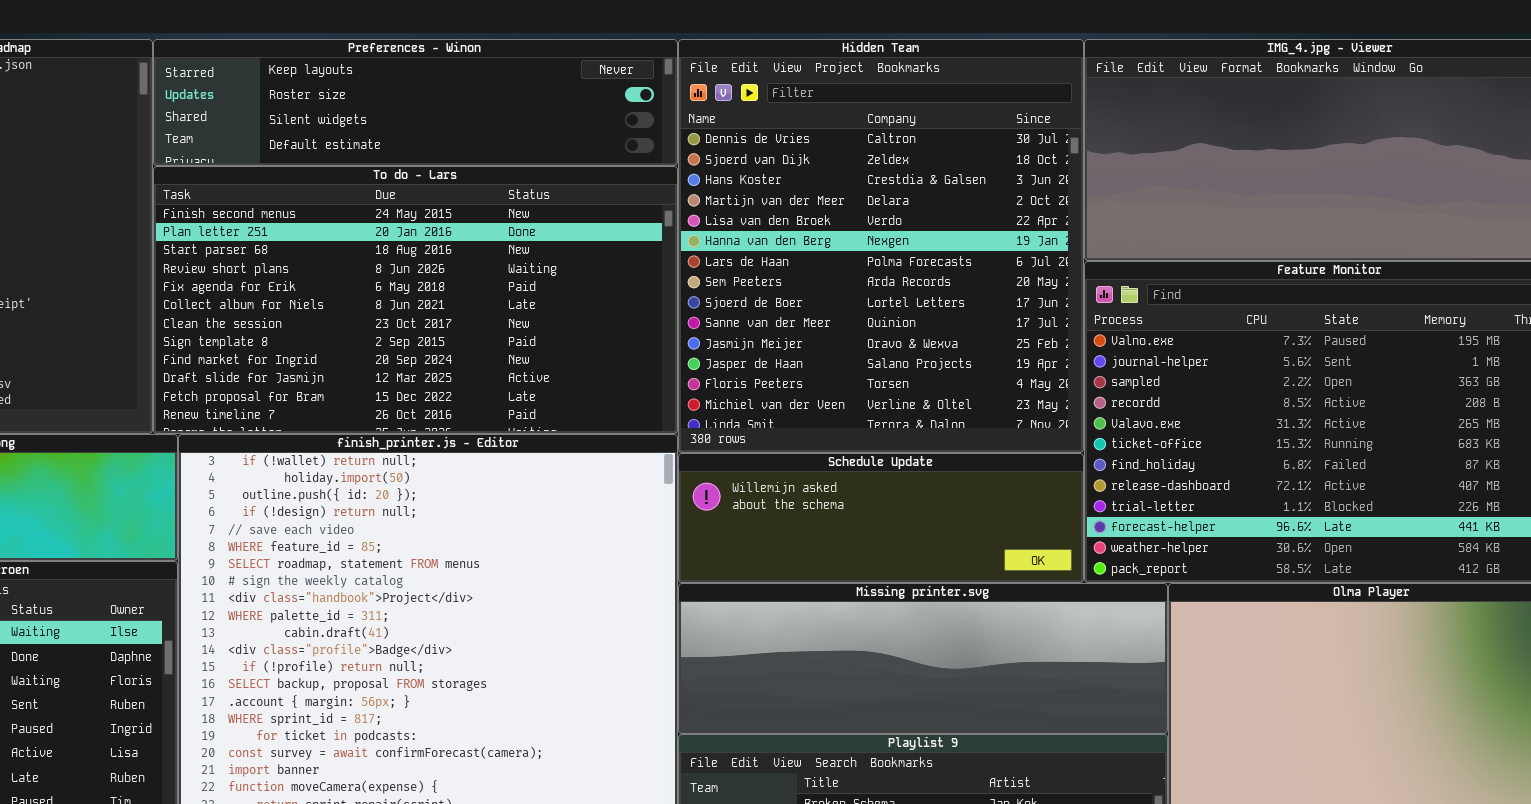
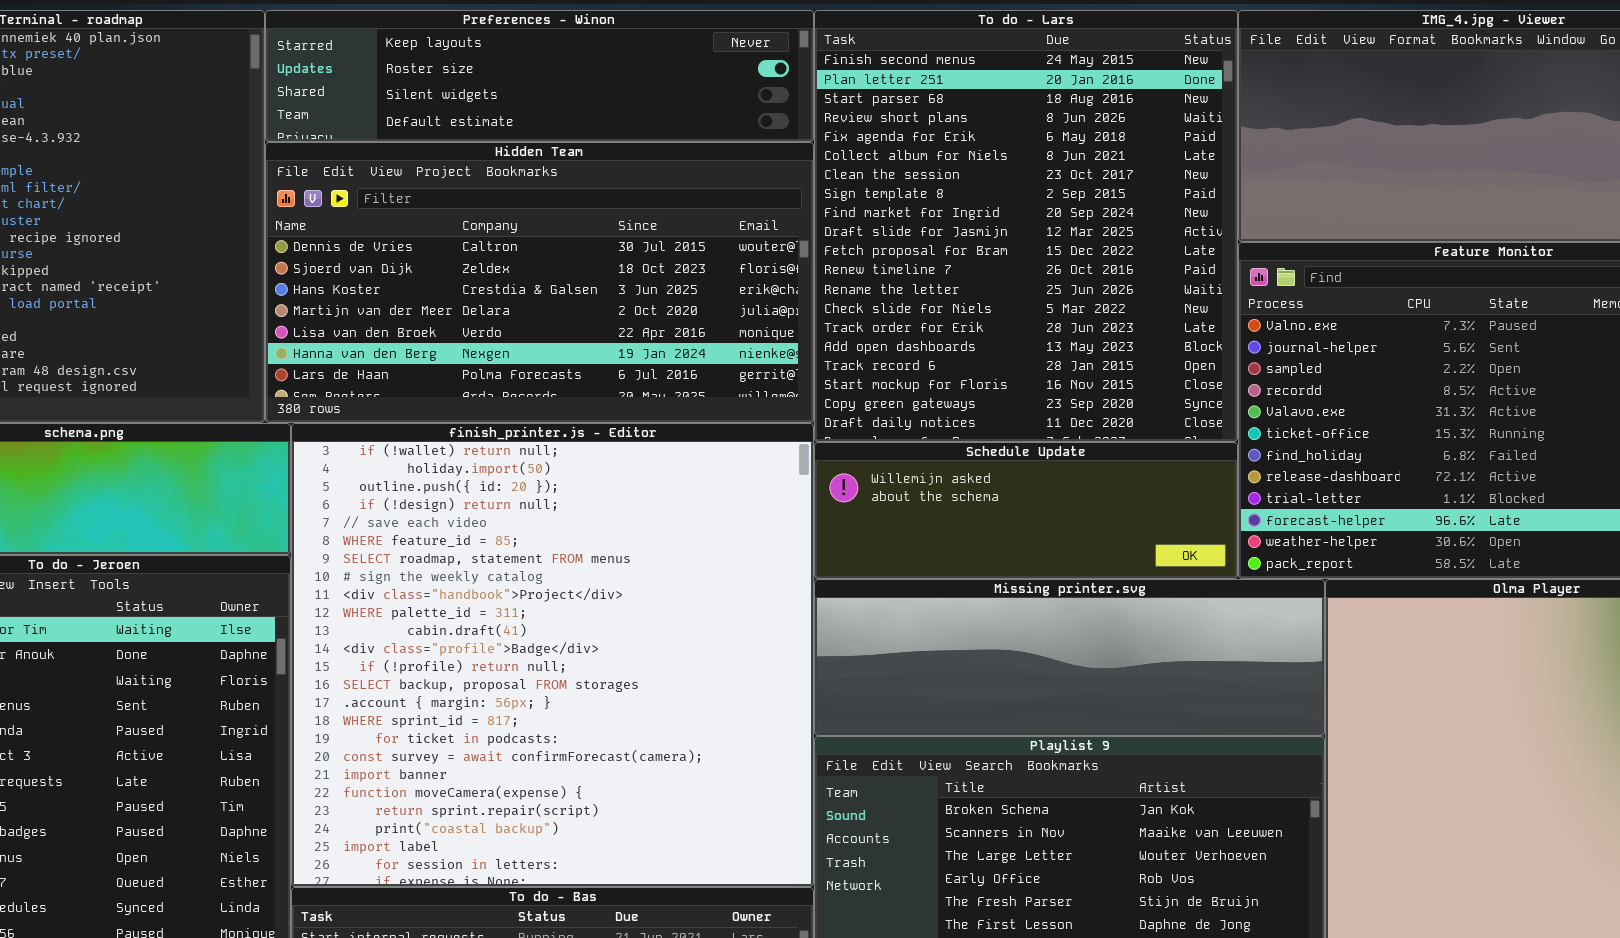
Hidden Team: [678,39,1084,453] -> [265,142,814,423], moved, resized
To do - Lars: [153,166,678,434] -> [814,10,1238,442], moved, resized

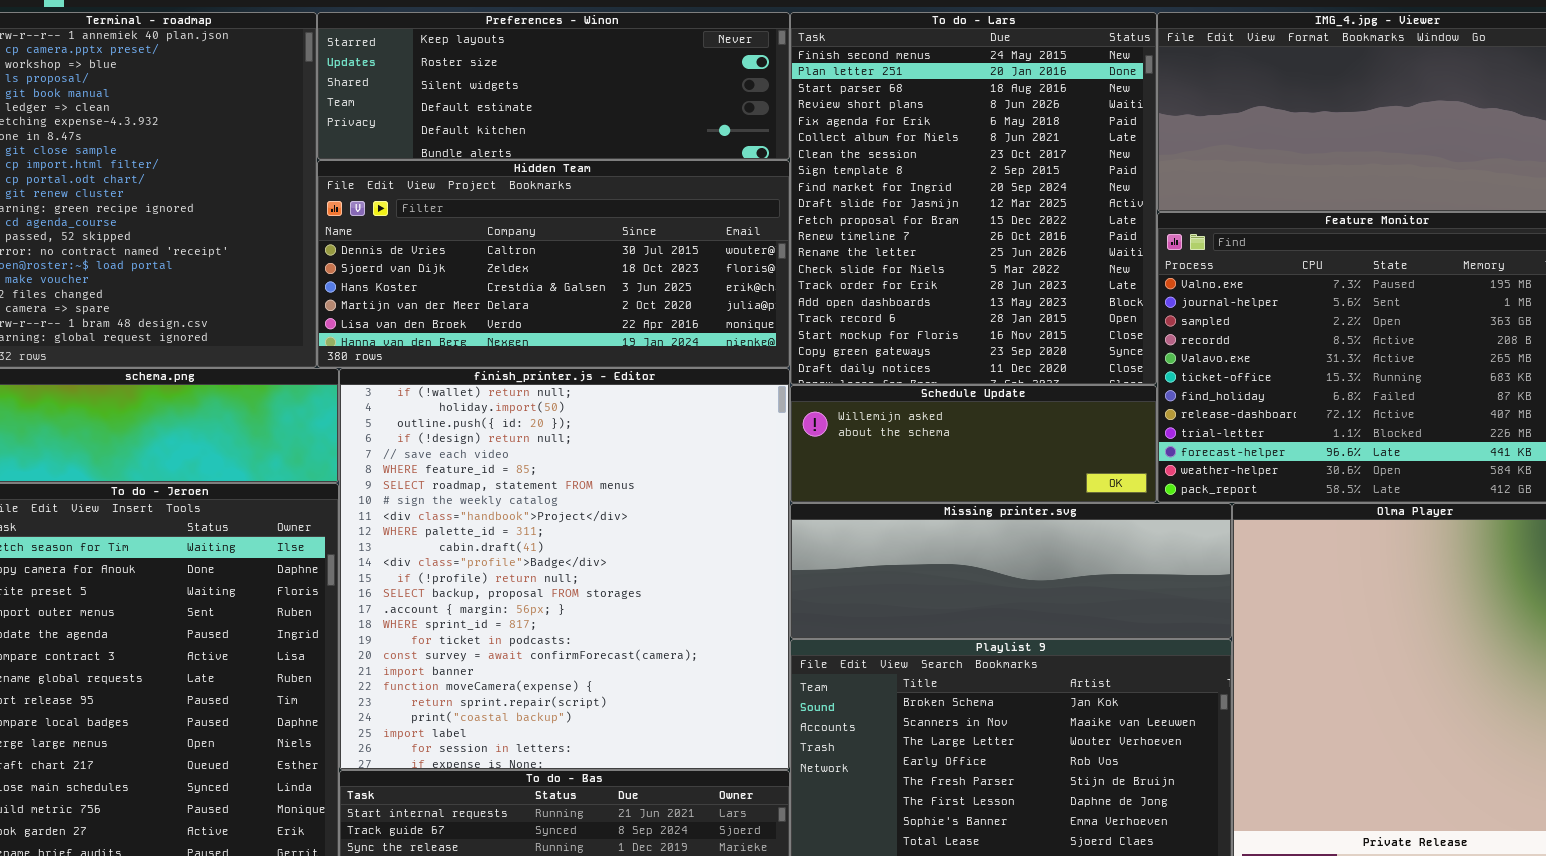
Preferences - Winon: [265,10,814,142] -> [317,12,790,160], resized
Hidden Team: [265,142,814,423] -> [317,160,790,368], resized

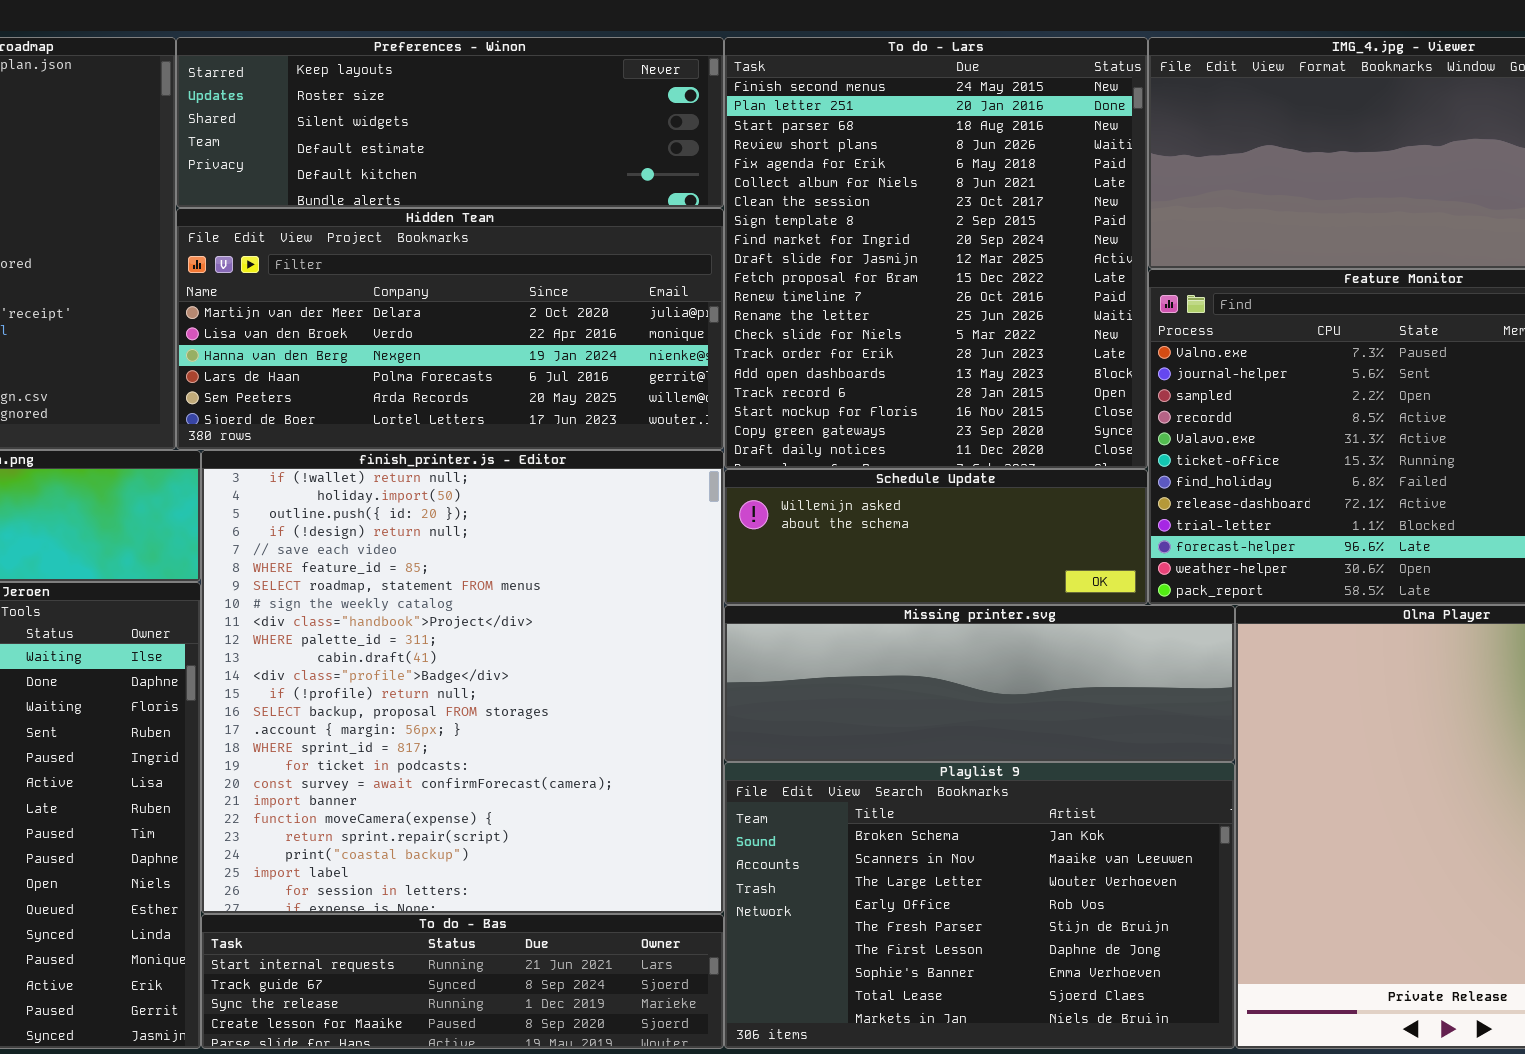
Hidden Team: [317,160,790,368] -> [176,208,724,450], scrolled down 3 rows

